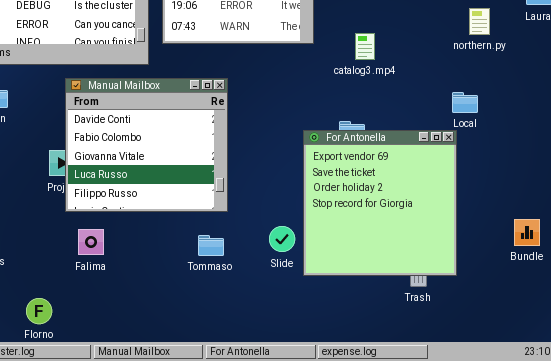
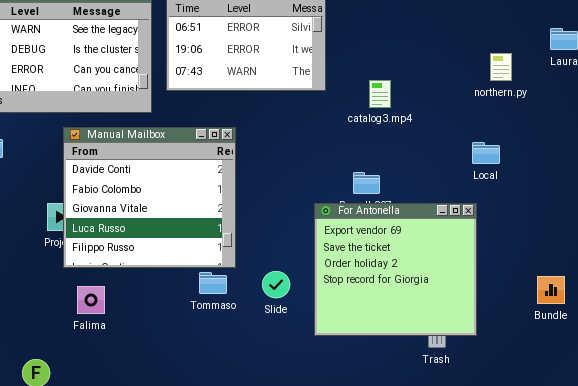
For Antonella: [303,130,457,276] -> [314,203,477,336], resized
Slide: [269,226,295,252] -> [262,271,290,298], moved
Tommaso: [198,235,224,256] -> [199,272,227,294], moved

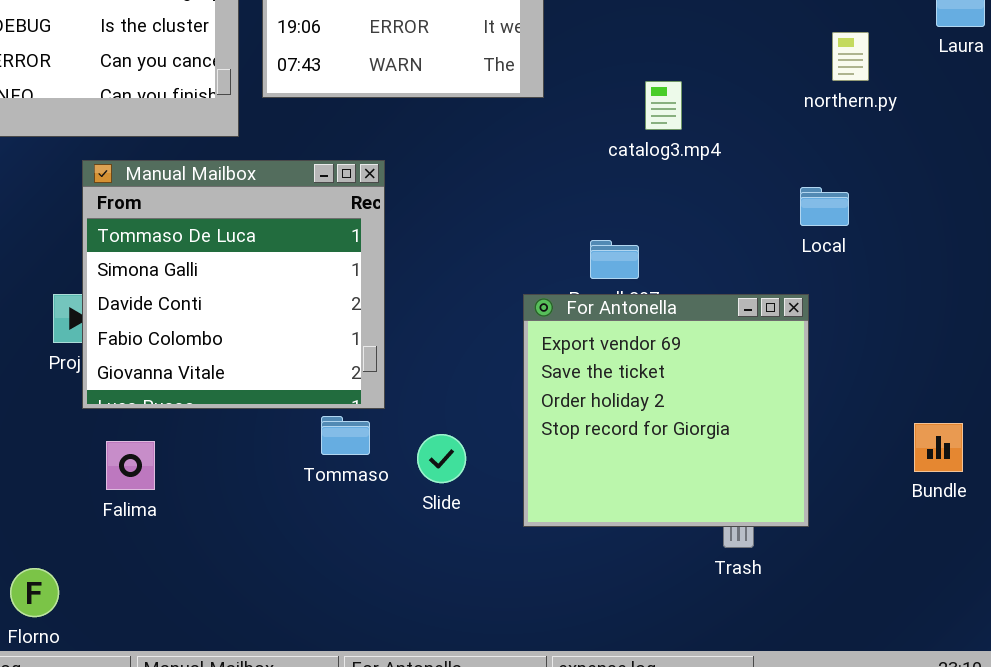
catalog3.mp4: [369,80,391,108] -> [645,81,682,130], moved
Manual Mailbox: [63,127,236,268] -> [82,160,385,409], scrolled up 2 rows
Slide: [262,271,290,298] -> [417,434,466,483], moved

